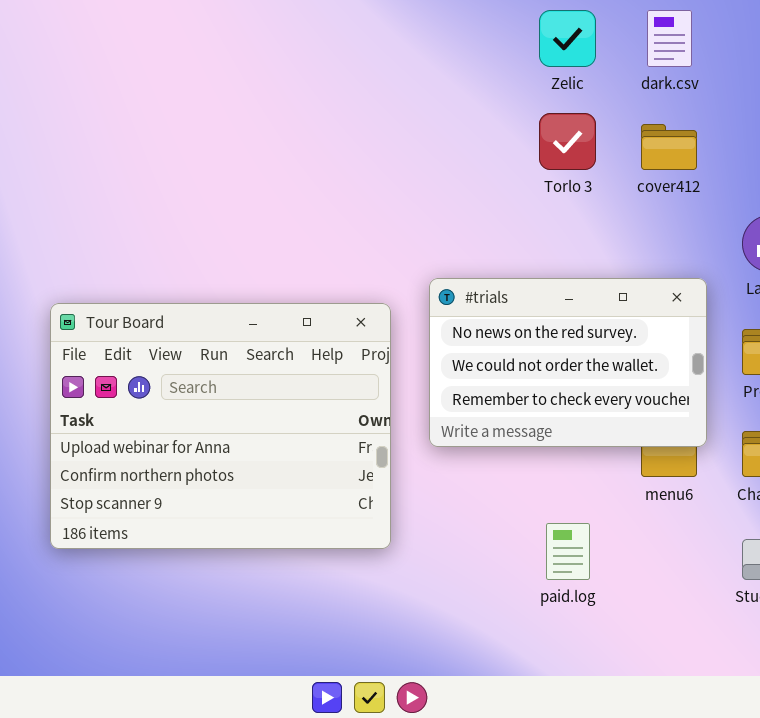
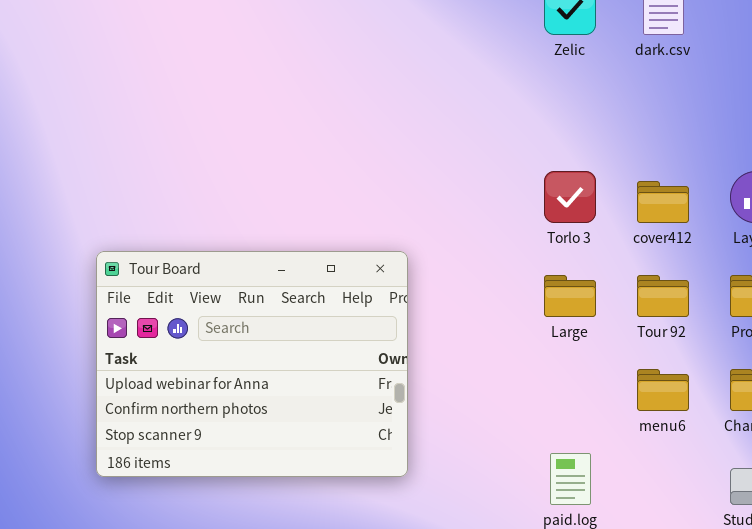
Torlo 3: [539,113,596,170] -> [544,171,596,223], moved
cover412: [641,124,697,170] -> [637,181,689,223], moved
#trials: [429,278,707,447] -> none, closed

